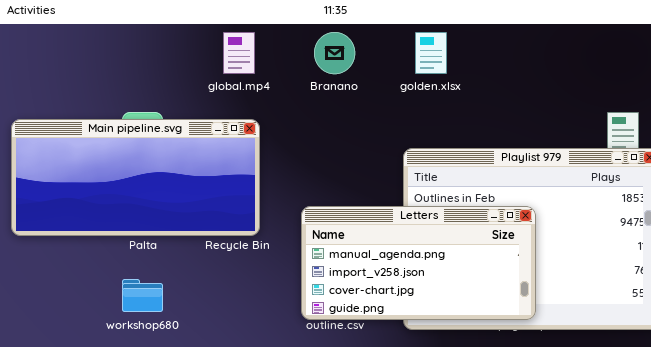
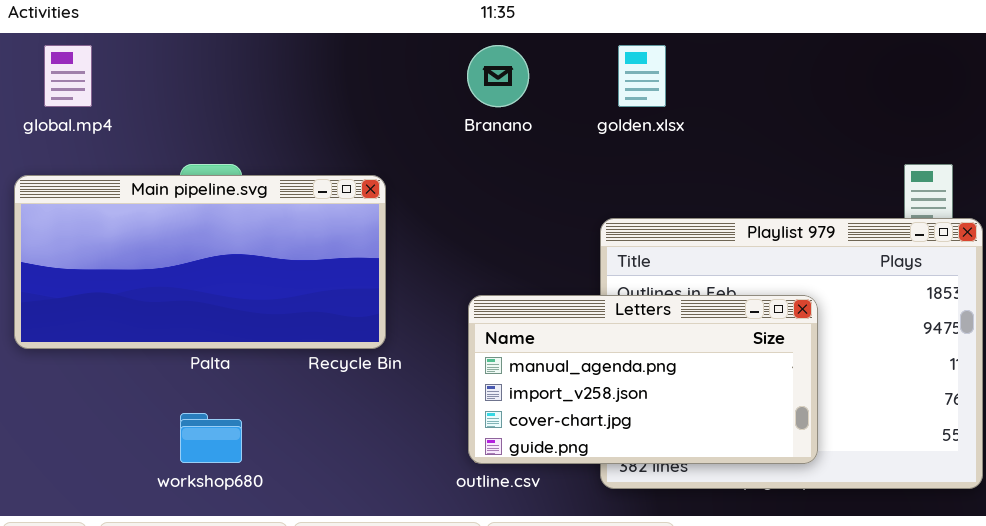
global.mp4: [223,32,255,74] -> [44,45,92,107], moved
Letters: [301,206,536,320] -> [468,295,818,464], moved

